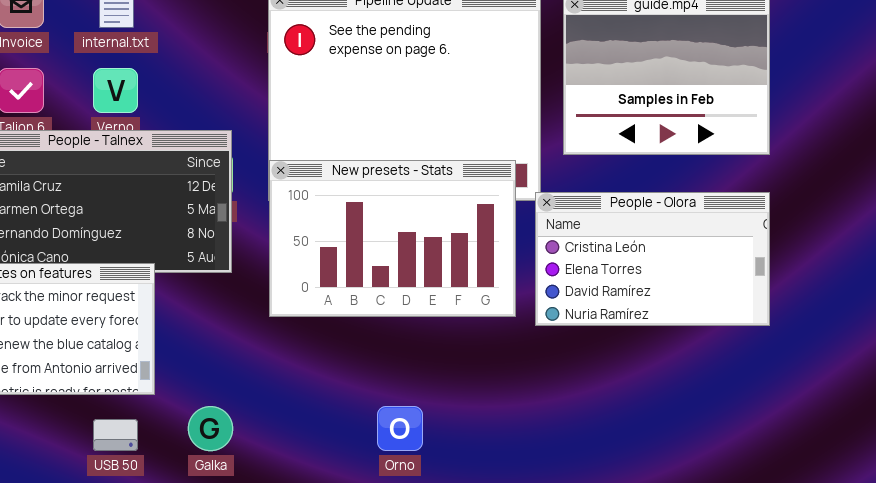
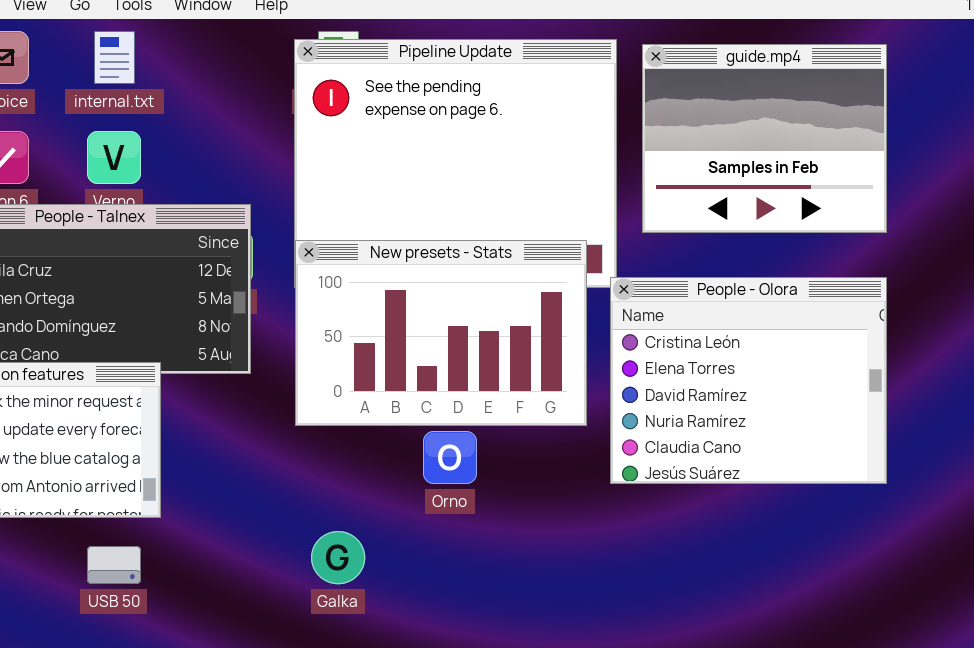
People - Olora: [535,192,770,326] -> [610,277,887,484], resized
Galka: [188,406,233,451] -> [311,531,365,584], moved
Orno: [377,406,423,451] -> [423,431,477,484], moved

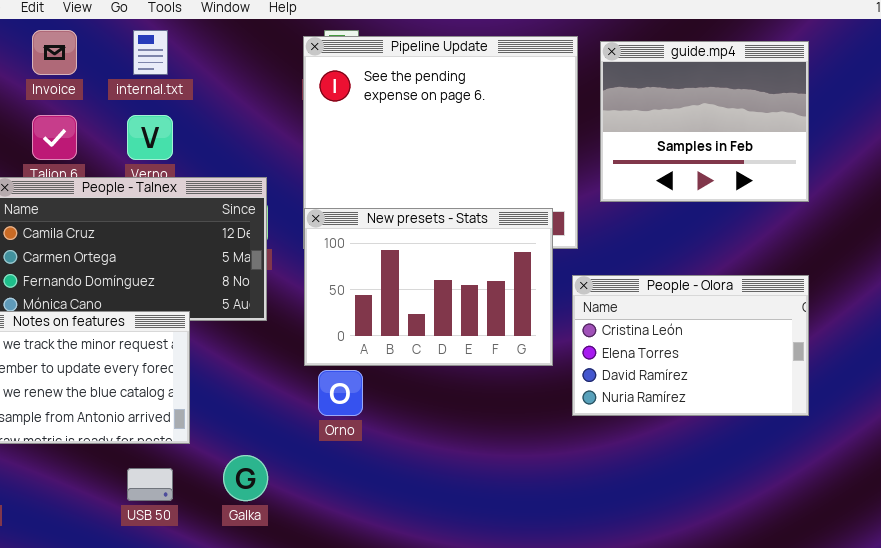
People - Olora: [610,277,887,484] -> [572,275,809,416], resized
Orno: [423,431,477,484] -> [318,370,363,416], moved
Galka: [311,531,365,584] -> [223,455,268,501], moved

